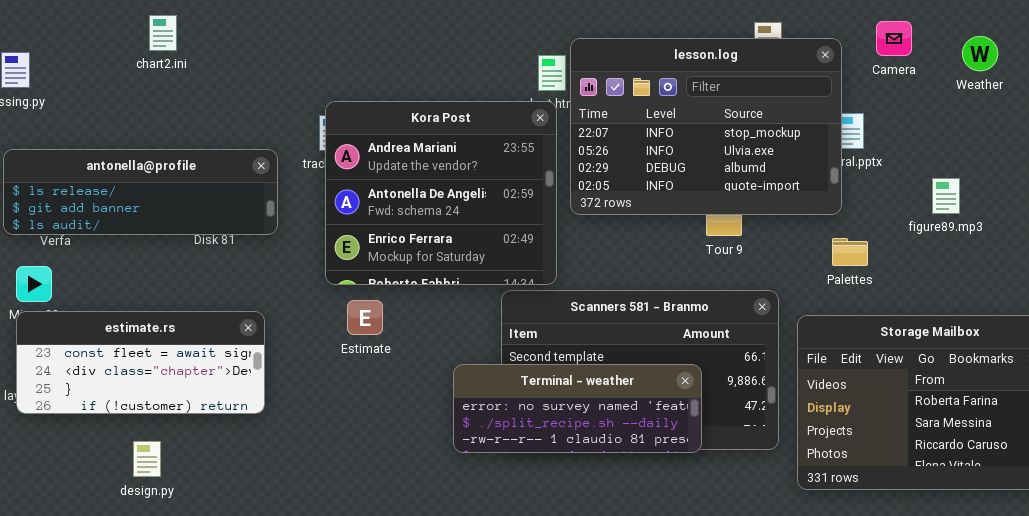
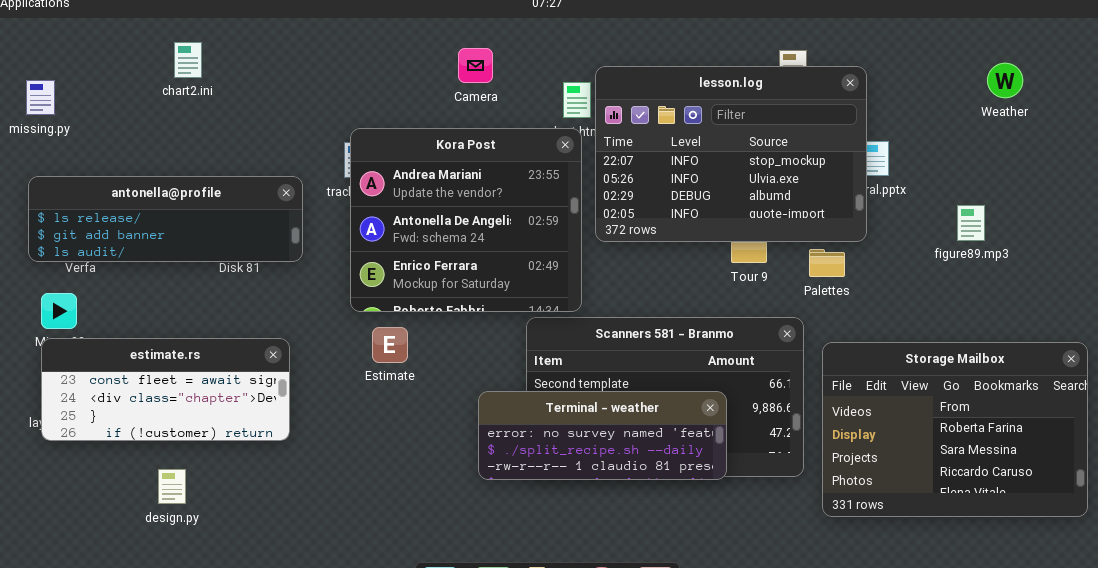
Camera: [876,21,912,56] -> [458,48,493,83], moved
Palettes: [832,238,868,266] -> [809,249,845,277], moved

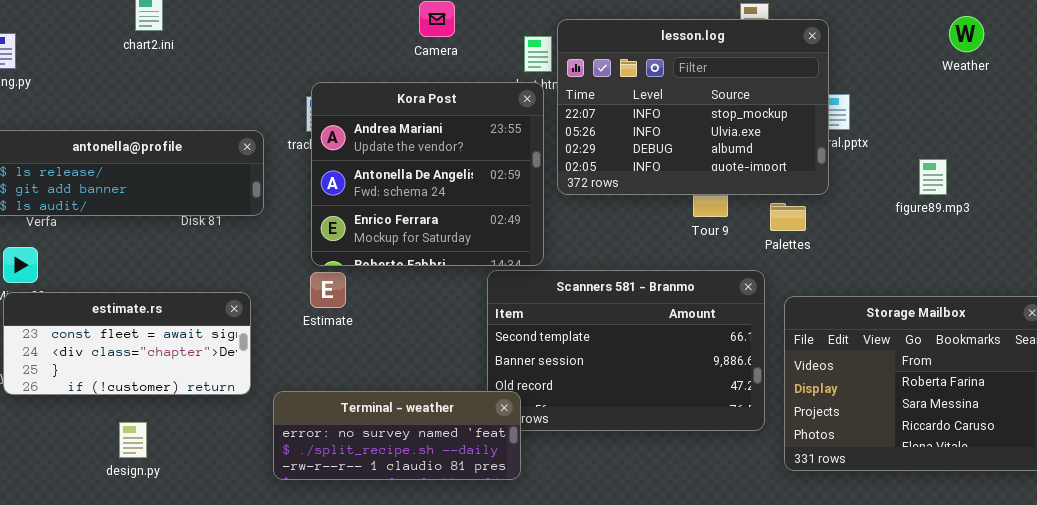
Estimate: [372,327,408,363] -> [310,272,346,308], moved
Terminal - weather: [478,391,727,480] -> [273,391,521,480], moved

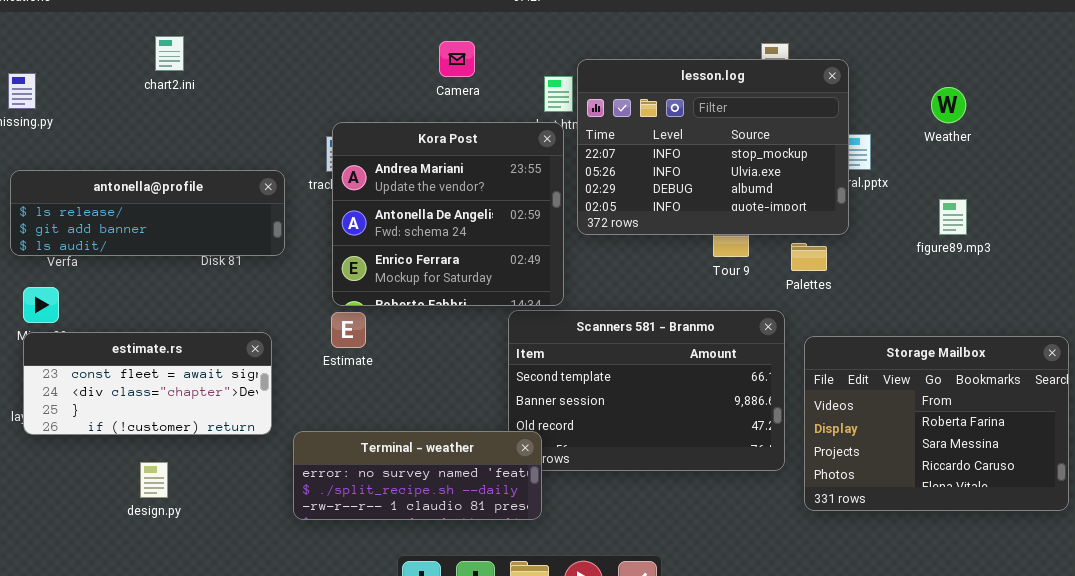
Weather: [949,16,984,52] -> [931,87,966,123], moved

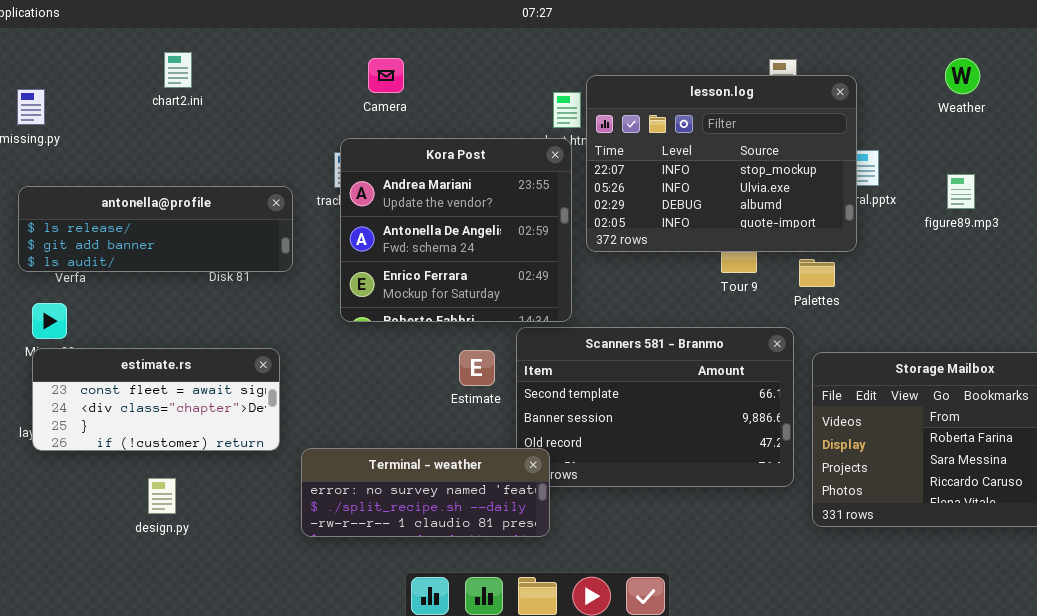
Camera: [439,41,475,77] -> [368,58,404,93], moved
Weather: [931,87,966,123] -> [945,58,980,94], moved
figure89.mp3: [939,199,967,235] -> [947,174,975,209], moved
Estimate: [331,312,366,348] -> [459,350,495,386], moved

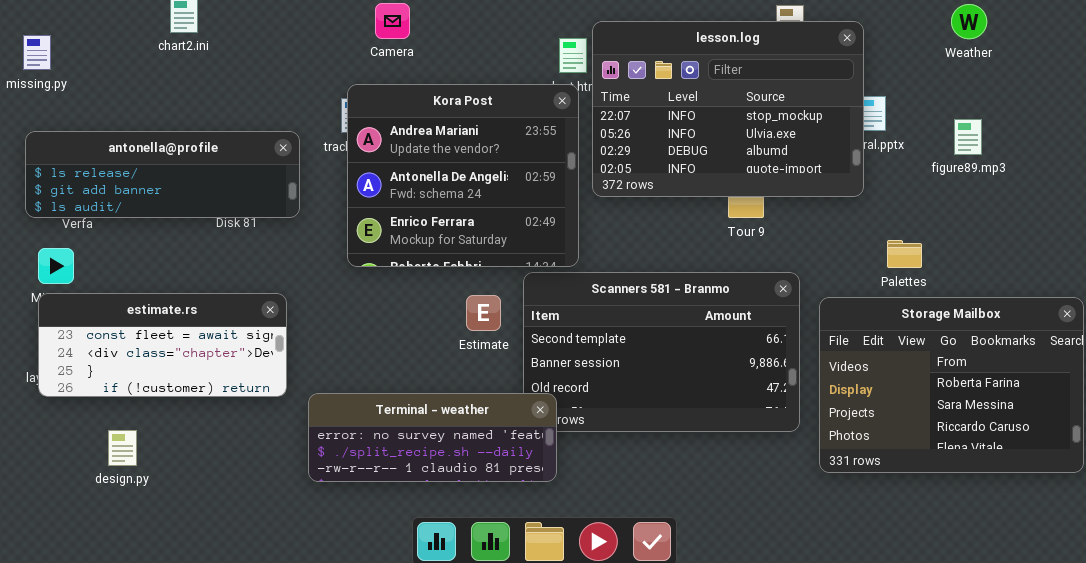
Palettes: [799,259,835,287] -> [887,240,922,268], moved
design.py: [148,478,176,514] -> [108,430,137,466], moved

